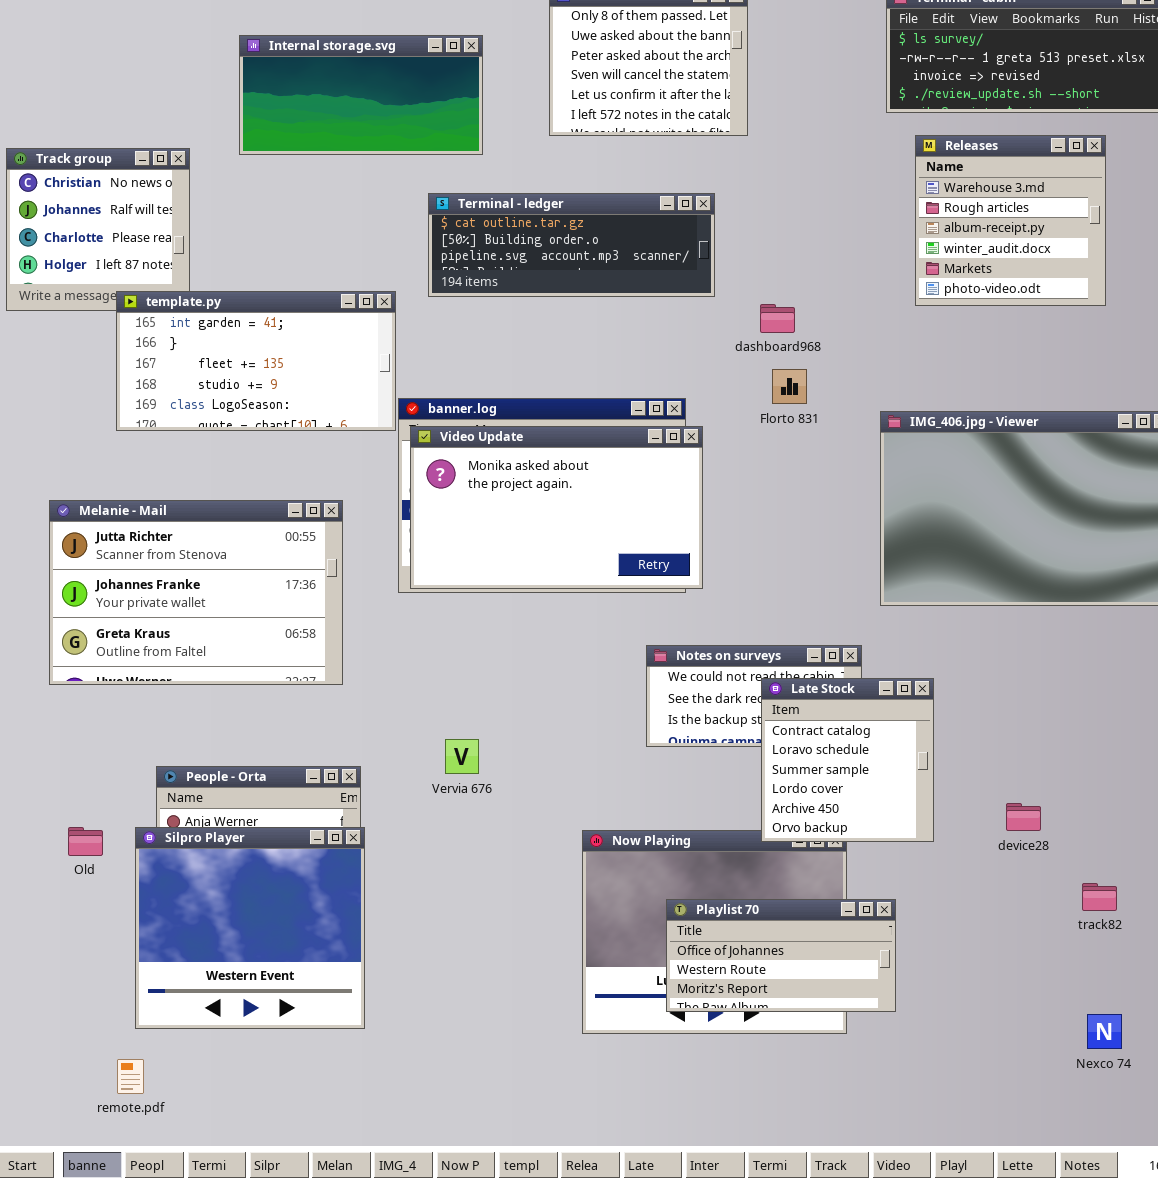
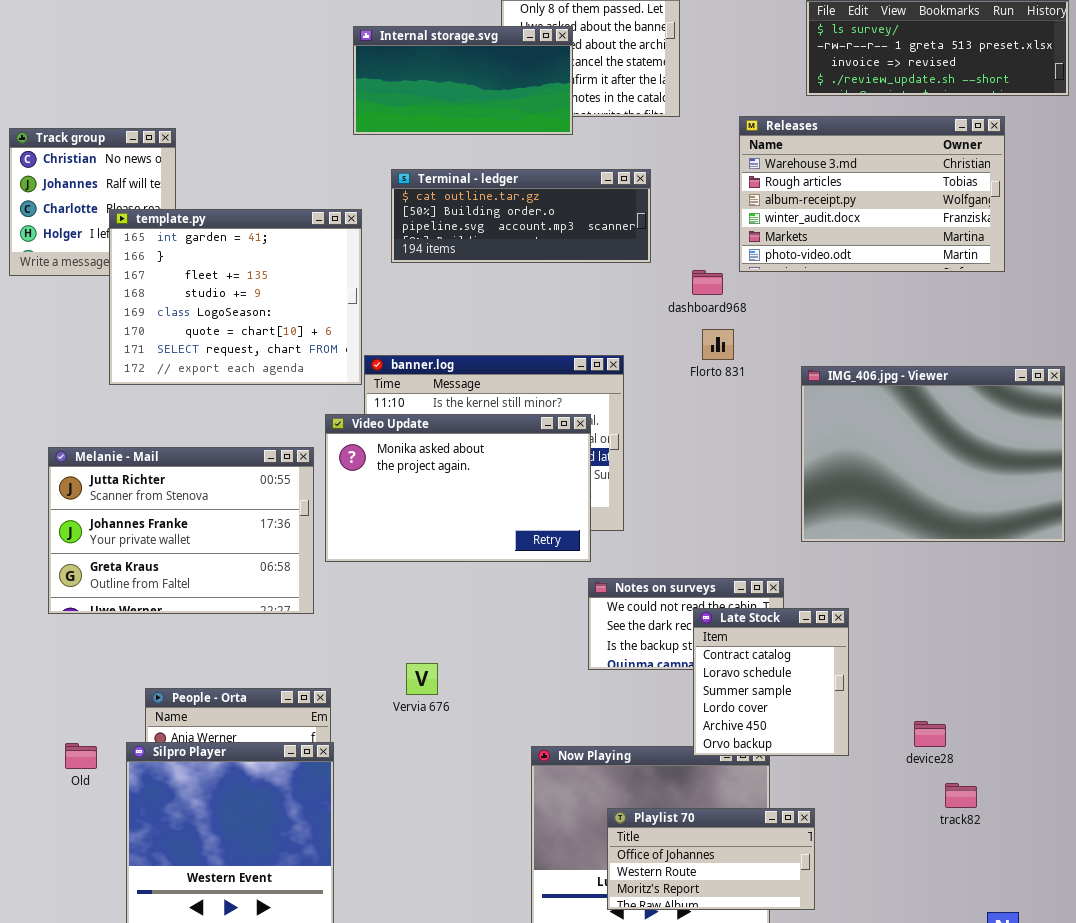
Internal storage.svg: [239,35,483,155] -> [353,26,573,135], moved
Releases: [915,135,1106,306] -> [739,116,1005,272], resized
template.py: [116,291,396,431] -> [109,209,362,385], resized
Video Update: [410,426,703,589] -> [325,414,591,562], moved
track82: [1082,883,1117,911] -> [945,783,977,808], moved

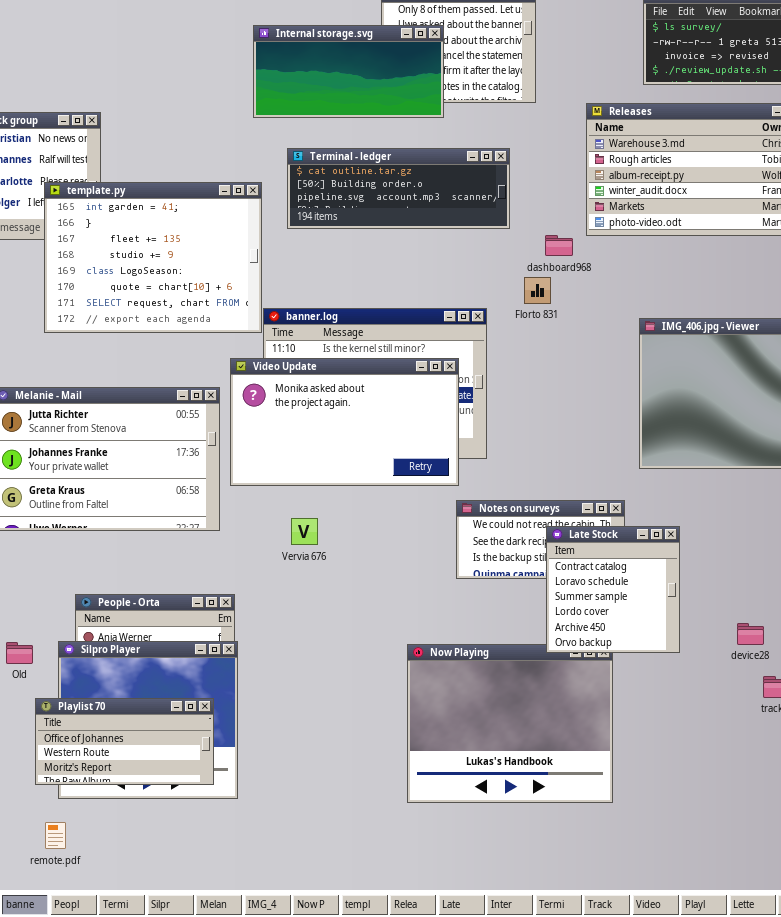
Florto 831: [702,329,734,360] -> [524,277,551,304], moved
Vervia 676: [406,663,438,695] -> [291,518,318,545], moved
Playlist 70: [607,808,815,910] -> [35,698,214,785], moved

